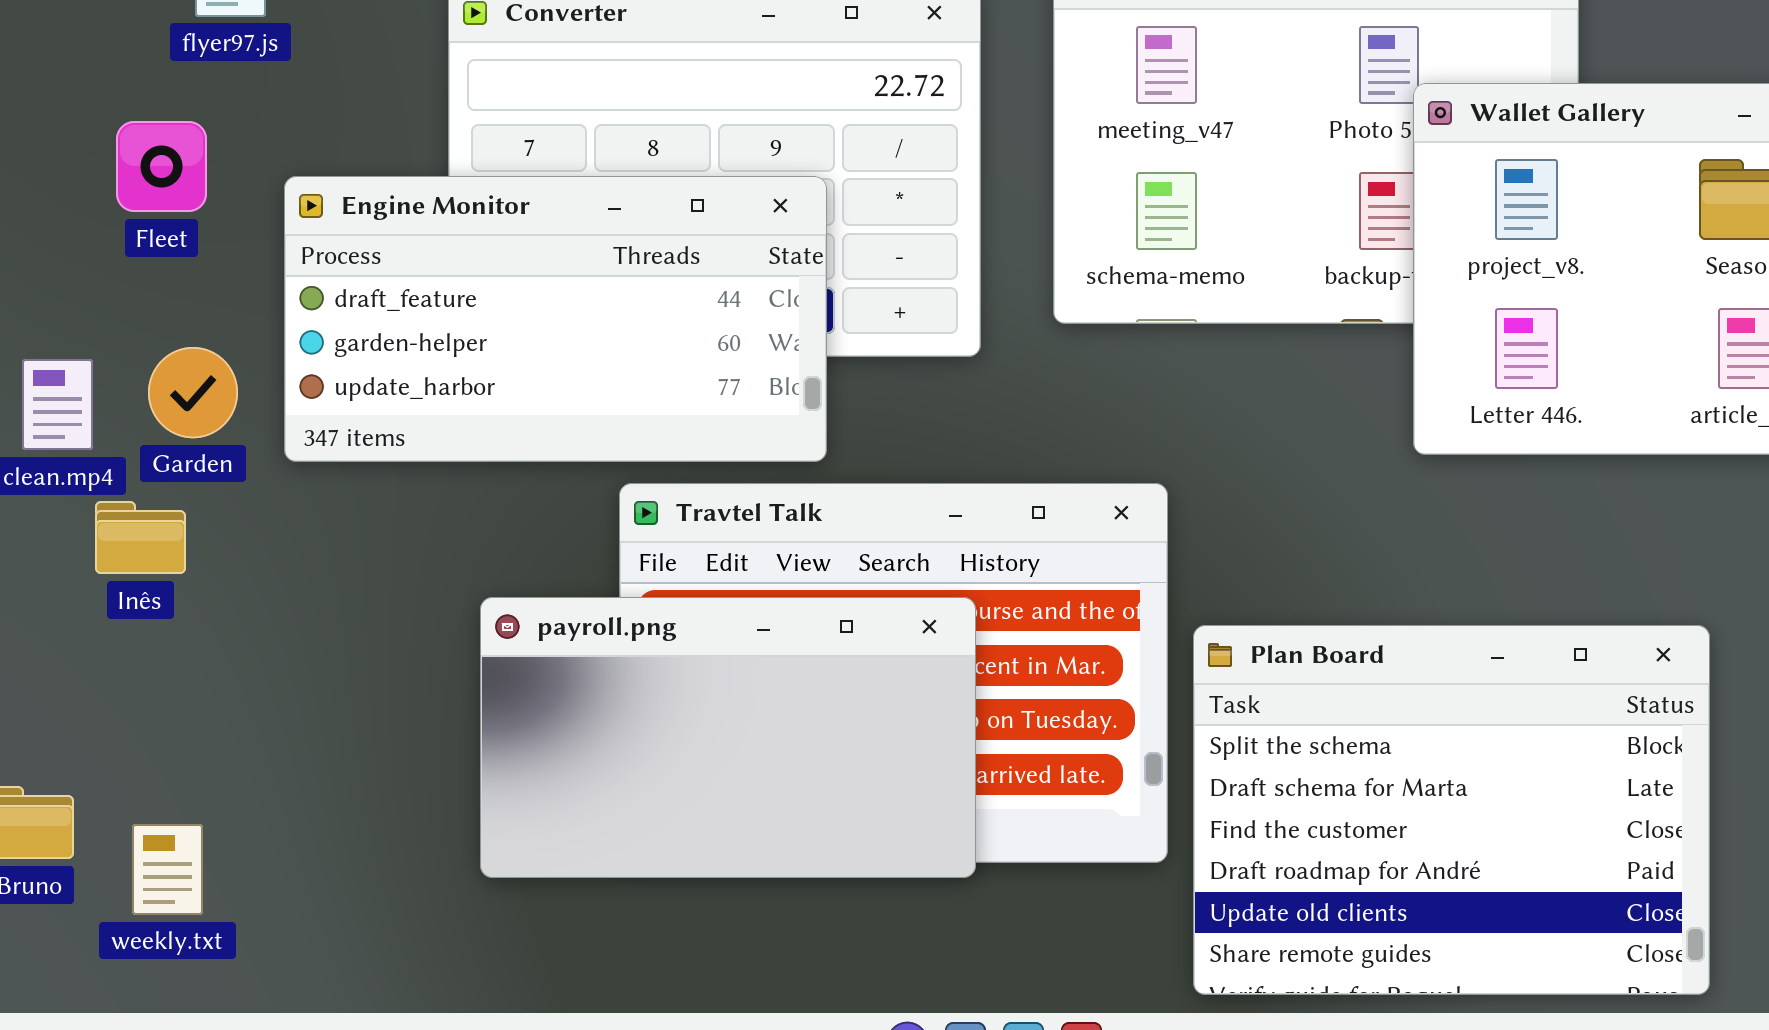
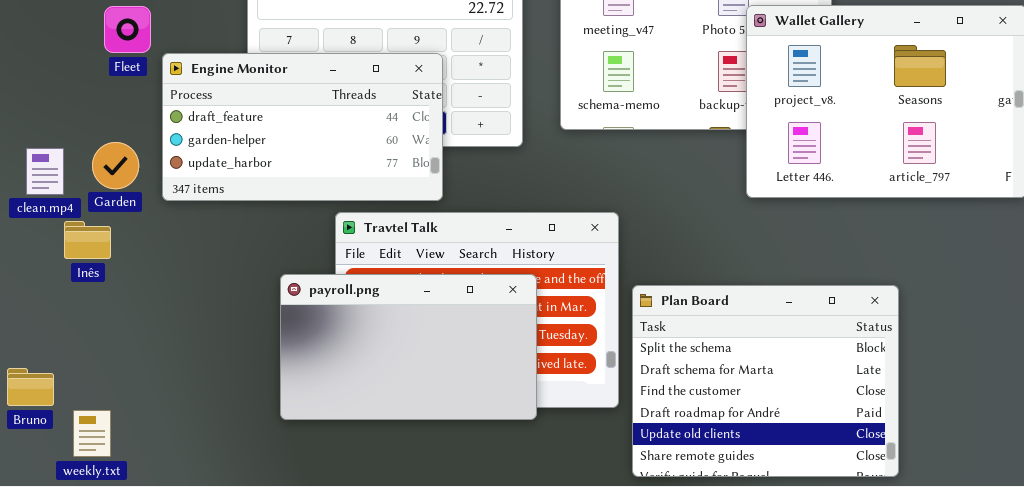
Fleet: [116,121,207,212] -> [104,6,151,53], moved
payroll.png: [480,597,976,878] -> [280,274,537,420], moved
weekly.txt: [132,824,203,915] -> [73,410,111,457], moved

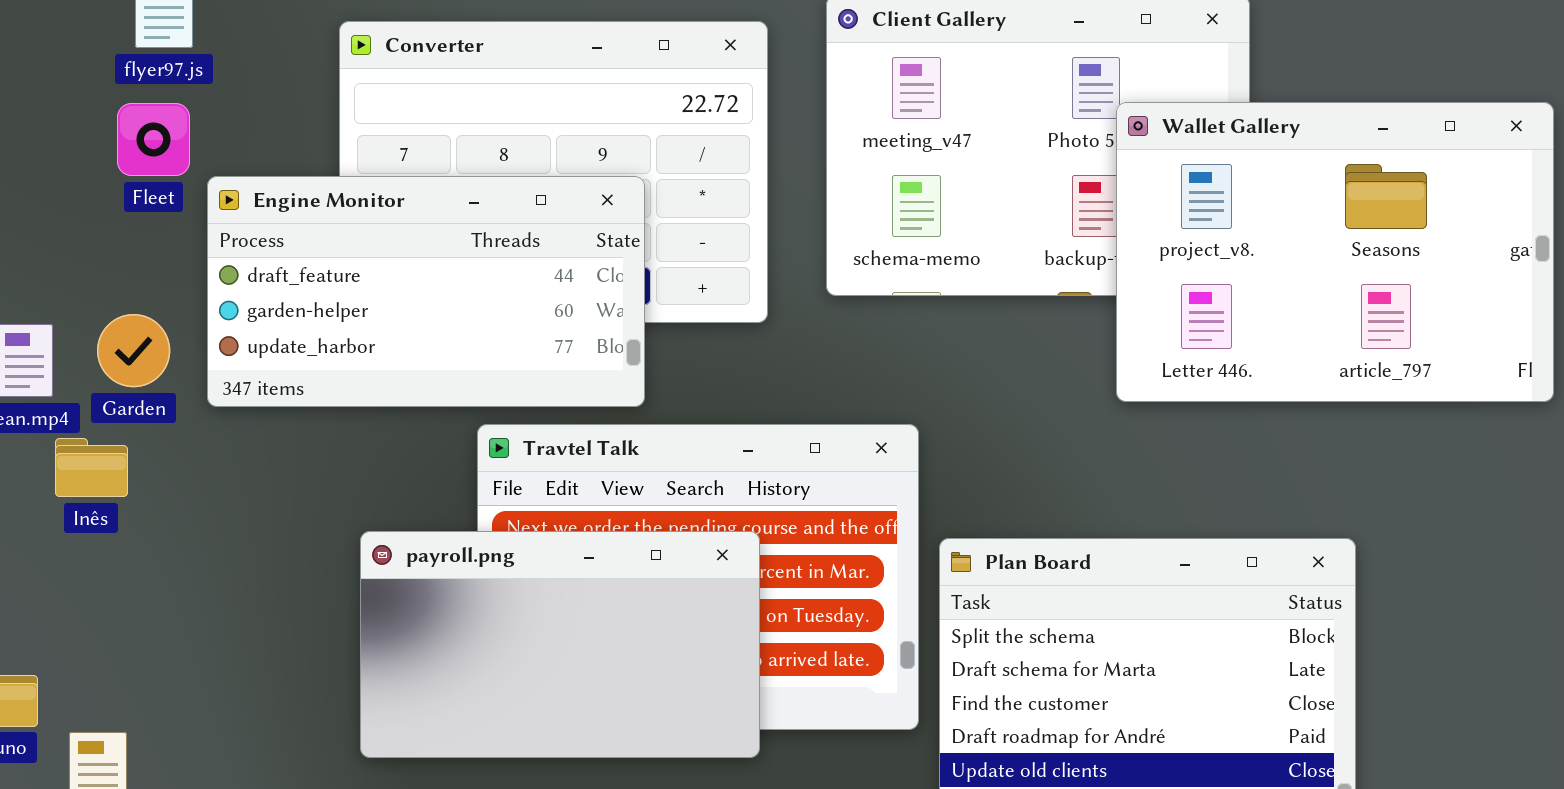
payroll.png: [280,274,537,420] -> [360,531,760,758], moved

